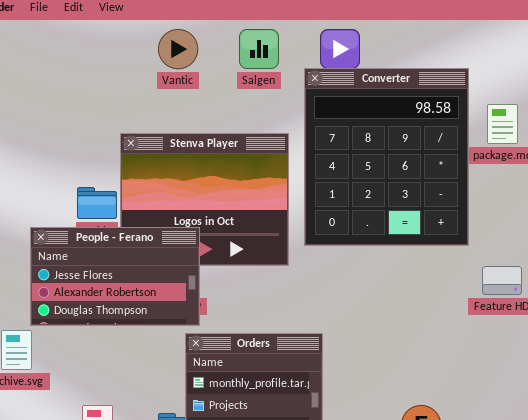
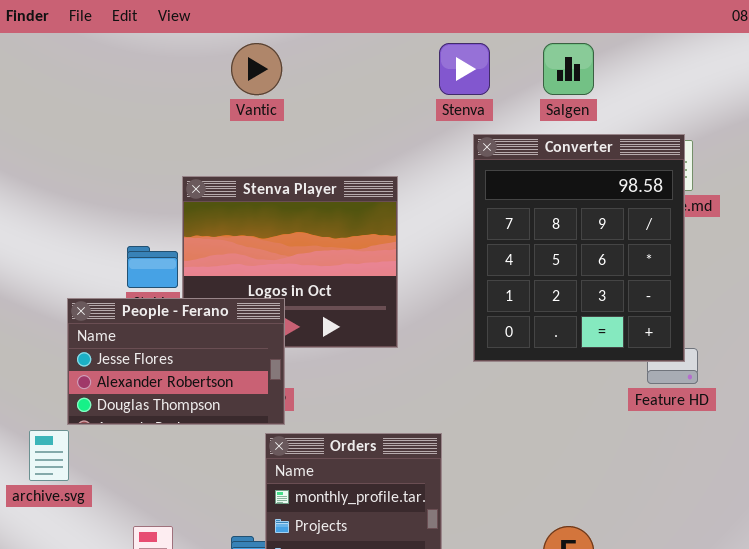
Salgen: [239,29,279,69] -> [543,43,594,95], moved
Converter: [304,68,469,246] -> [473,134,685,362], moved

